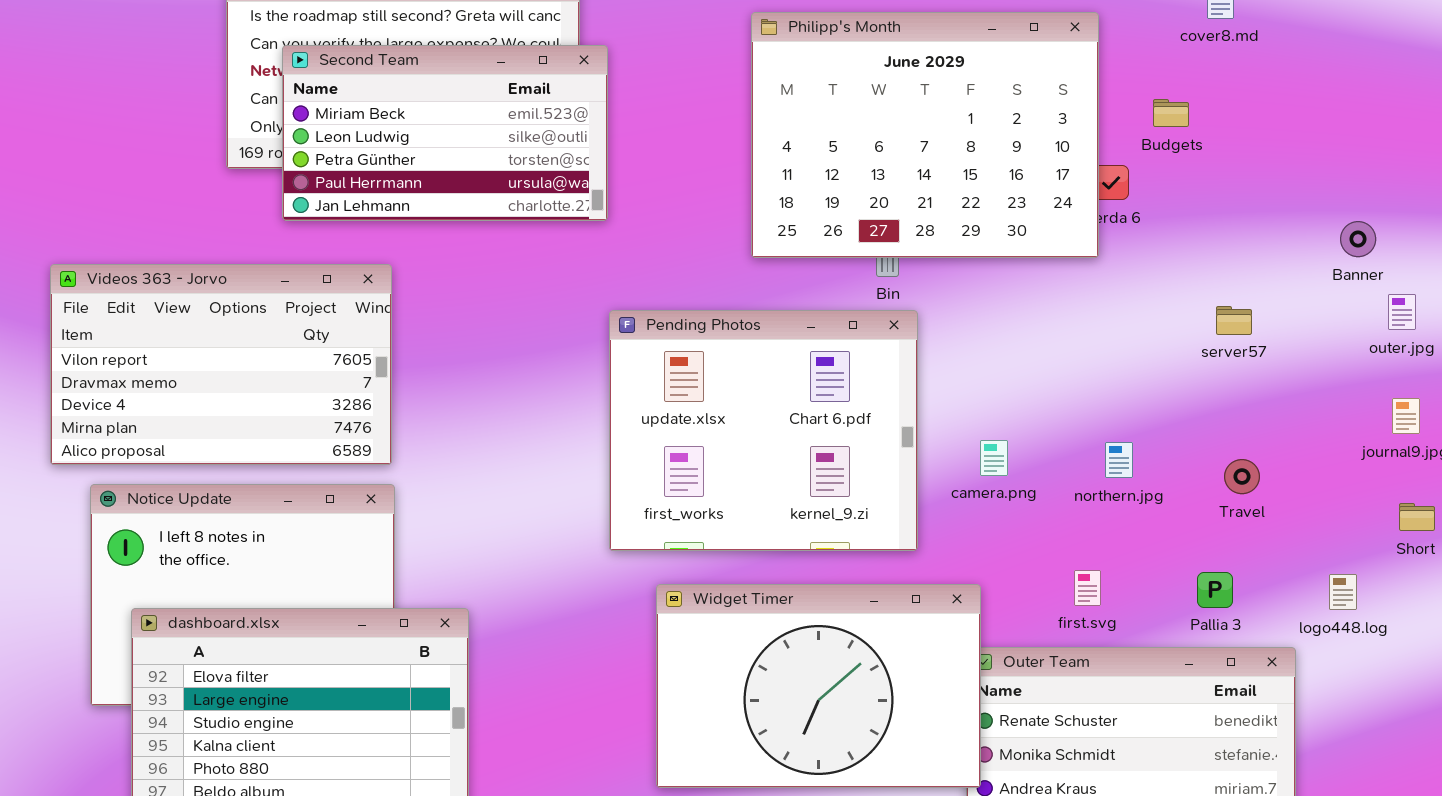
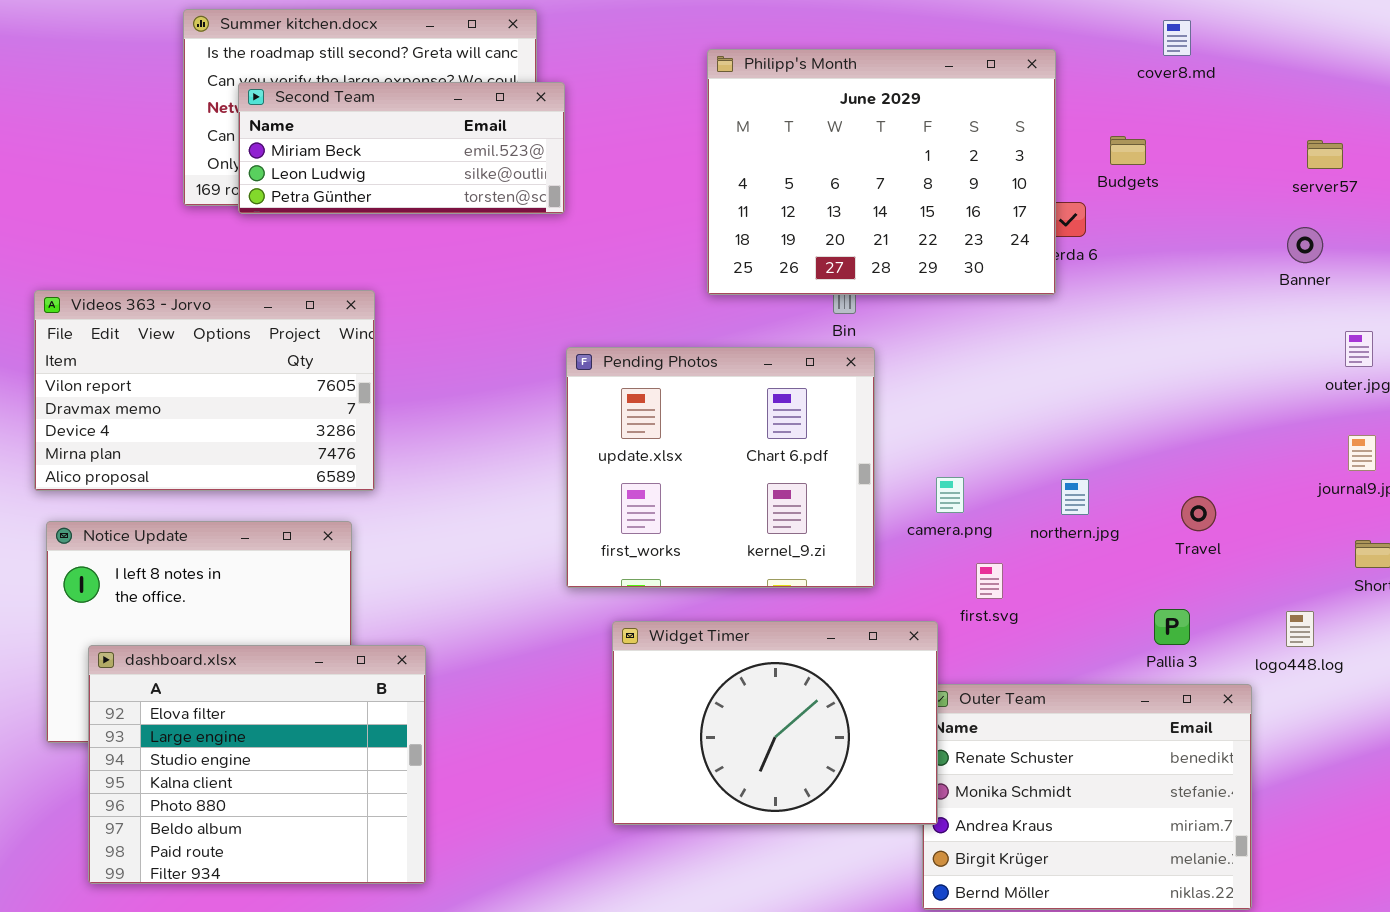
Second Team: [282,45,608,221] -> [238,82,565,214], resized
Banner: [1340,221,1376,257] -> [1287,227,1323,263], moved
Videos 363 - Jorvo: [50,264,392,465] -> [34,290,375,491], moved
server57: [1216,306,1252,335] -> [1307,140,1343,169], moved
first.svg: [1074,570,1101,606] -> [976,563,1003,599], moved

